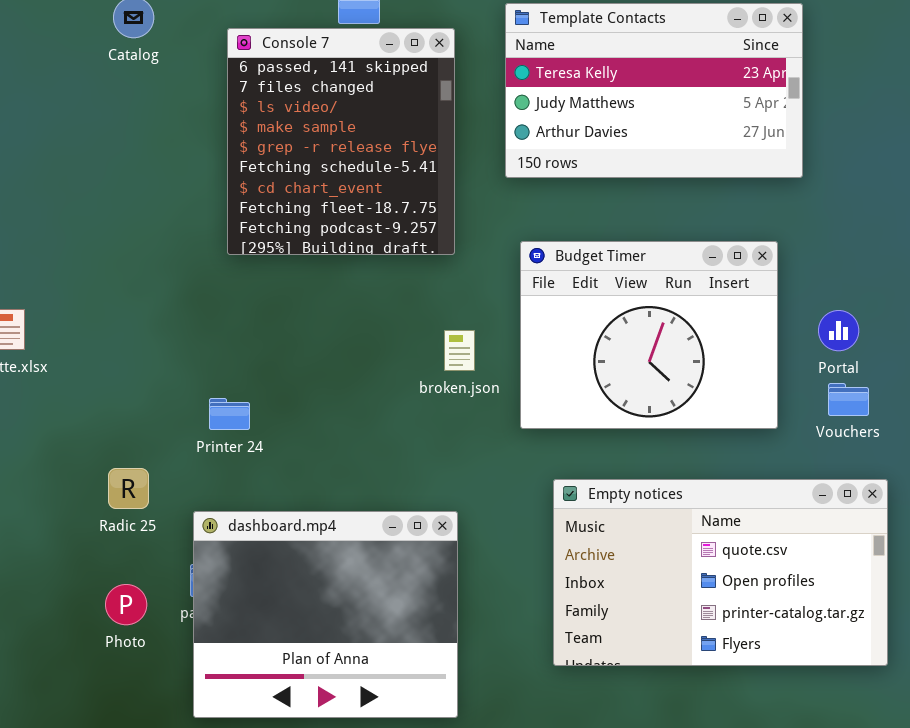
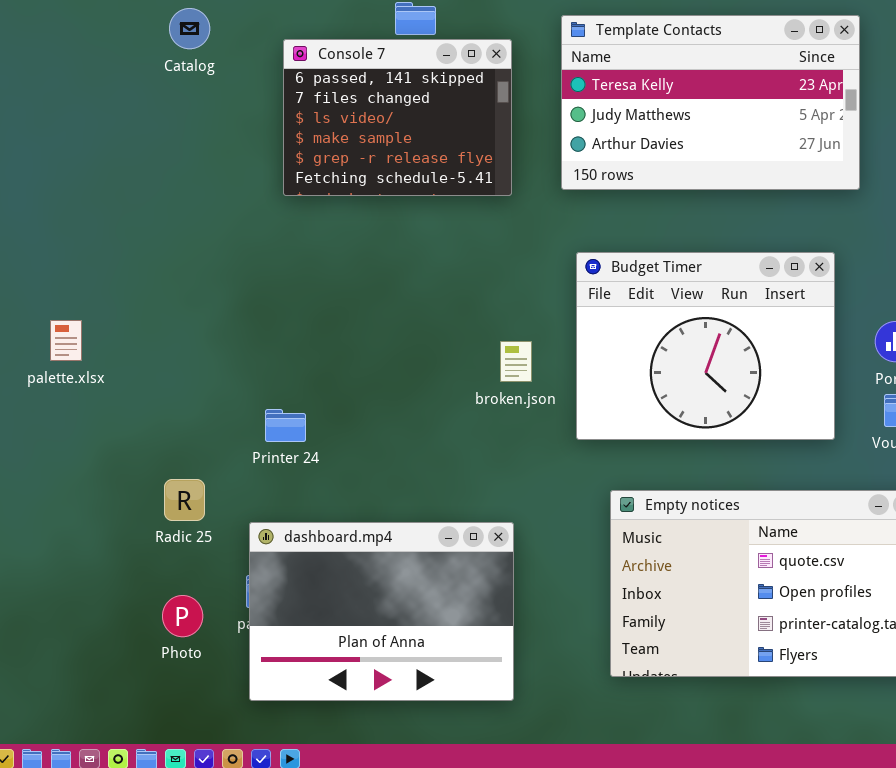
Console 7: [227,28,455,255] -> [283,39,512,196], resized
dashboard.mp4: [193,511,458,718] -> [249,522,514,701], resized

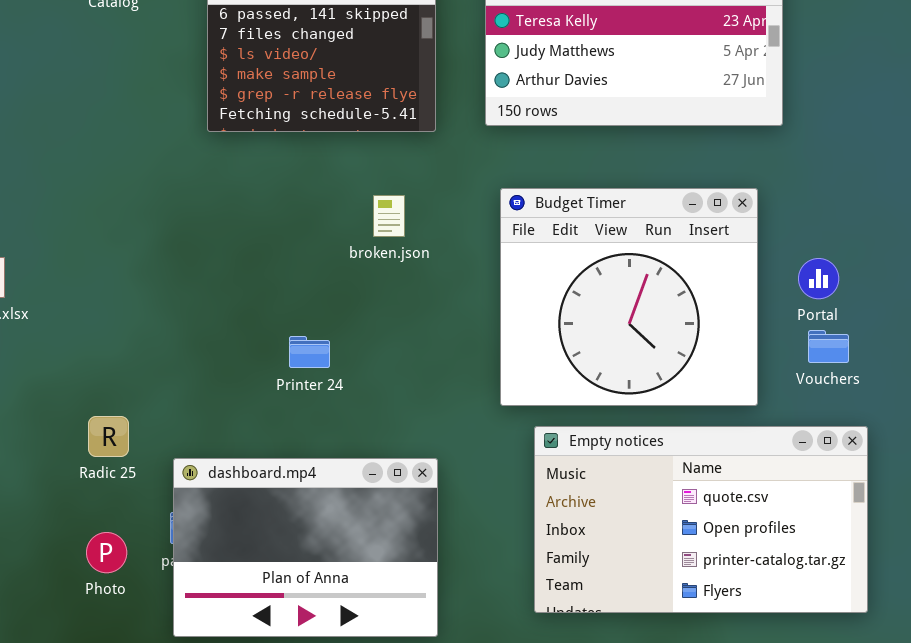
Budget Timer: [576,252,835,440] -> [500,188,758,406], resized
broken.json: [500,341,532,382] -> [373,195,405,237], moved
Printer 24: [265,409,306,442] -> [289,336,330,368], moved

